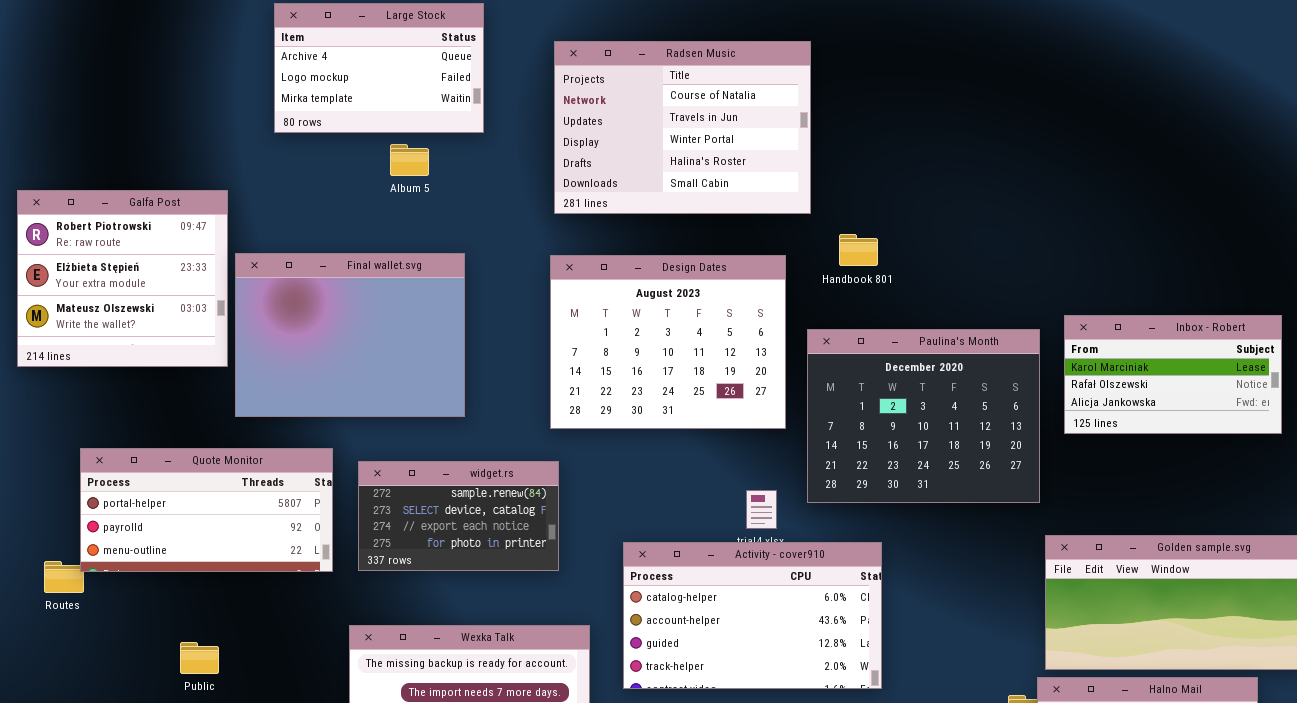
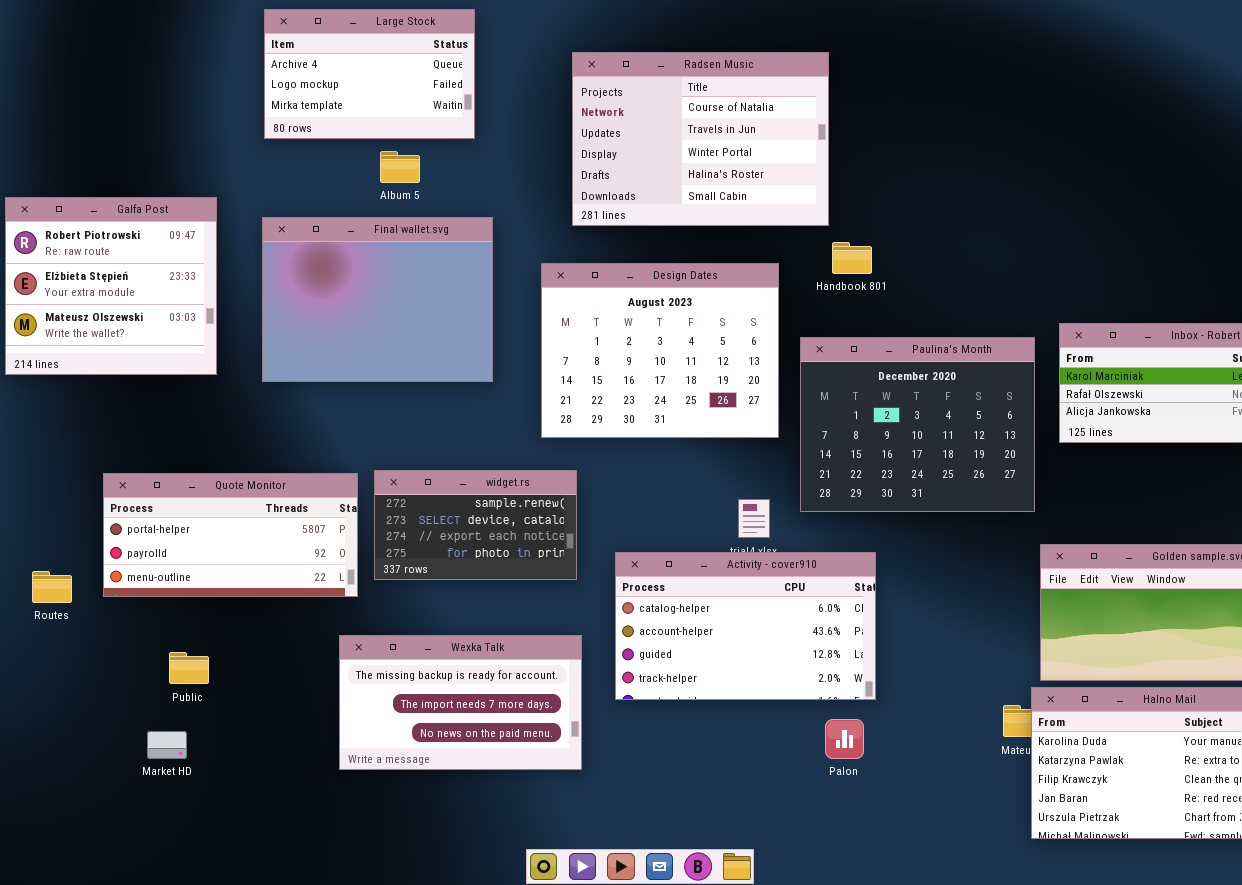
Radsen Music: [554,41,811,214] -> [572,52,829,226], moved
Final wallet.svg: [235,253,465,417] -> [262,217,493,382], moved
Quote Monitor: [80,448,333,572] -> [103,473,358,597], moved
widget.rs: [358,461,559,571] -> [374,470,577,580], moved

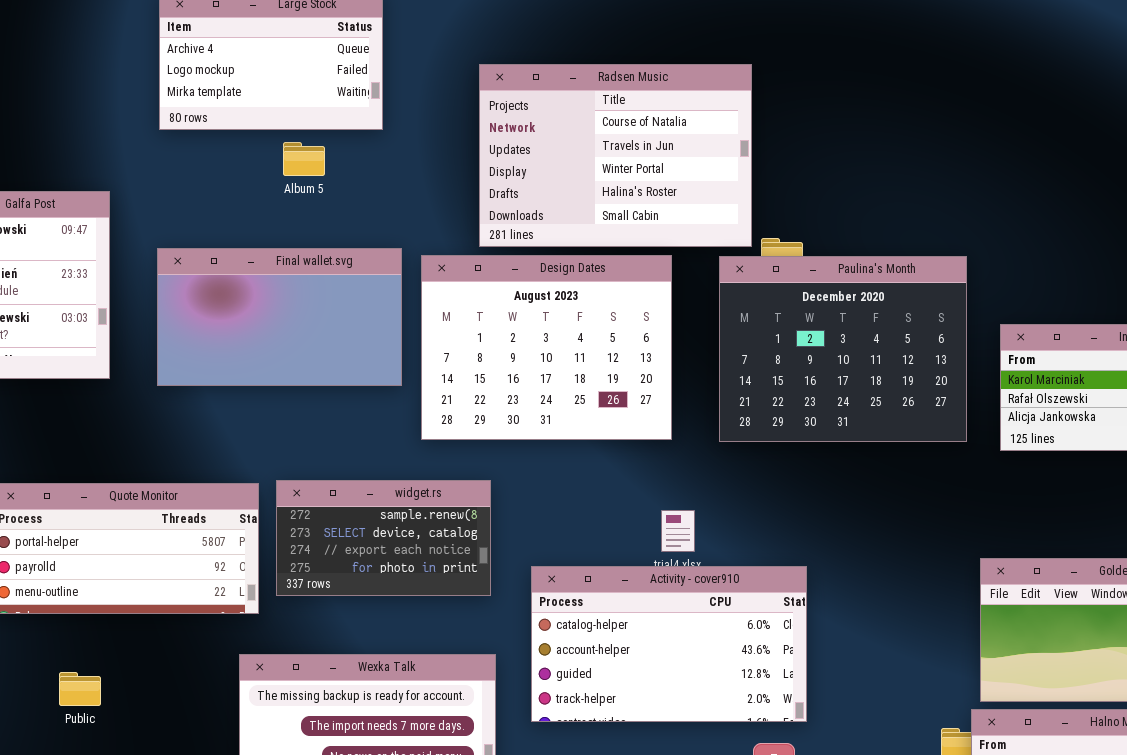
Radsen Music: [572,52,829,226] -> [479,64,752,247], moved
Final wallet.svg: [262,217,493,382] -> [157,248,402,386], resized
Design Dates: [541,263,779,438] -> [421,255,672,440], moved
Paulina's Month: [800,337,1035,512] -> [719,256,967,442], moved

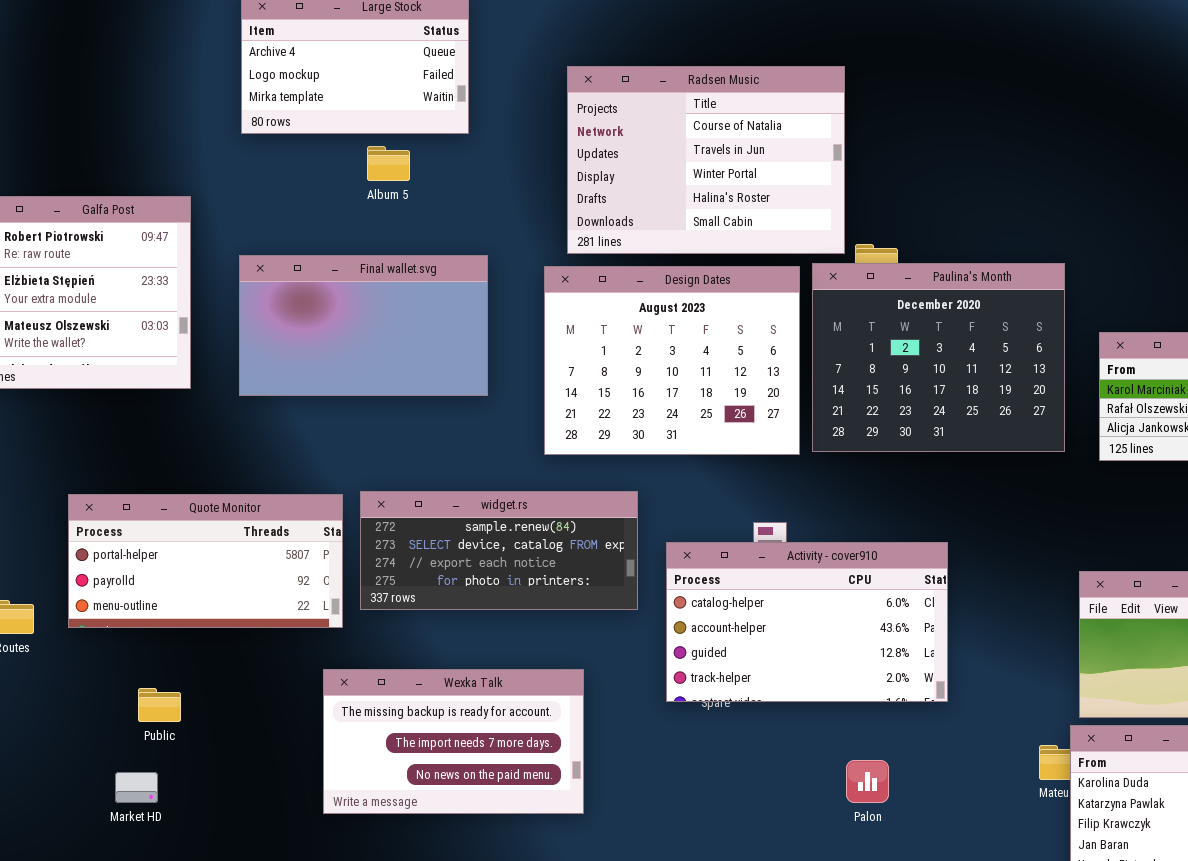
Design Dates: [421,255,672,440] -> [544,266,800,455], moved
widget.rs: [276,480,491,596] -> [360,491,638,610], resized
Activity - cover910: [531,566,807,722] -> [666,542,948,702], moved

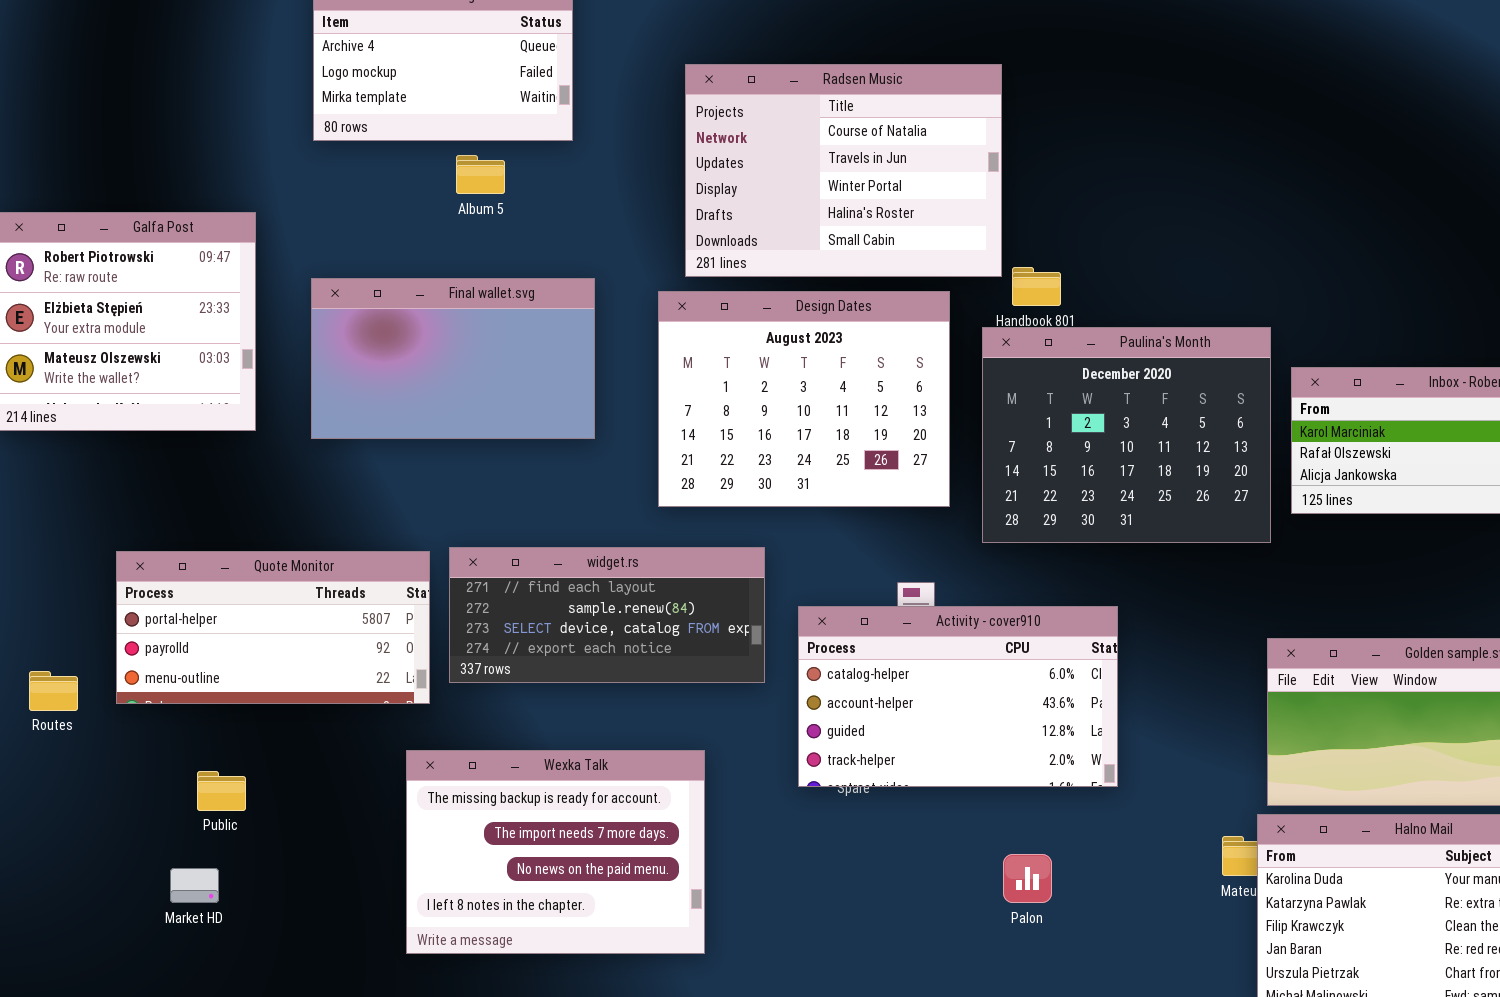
Paulina's Month: [812,263,1065,452] -> [982,327,1271,543], moved
widget.rs: [360,491,638,610] -> [449,547,765,683], scrolled up 1 row
Wexka Talk: [323,669,584,814] -> [406,750,705,954], resized

